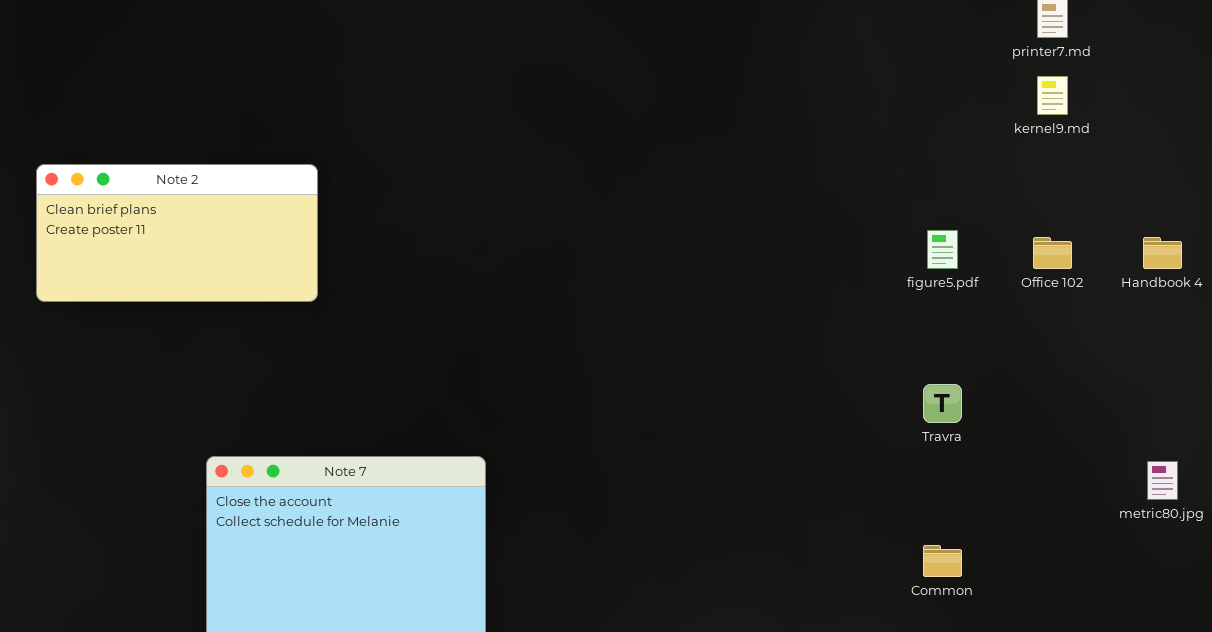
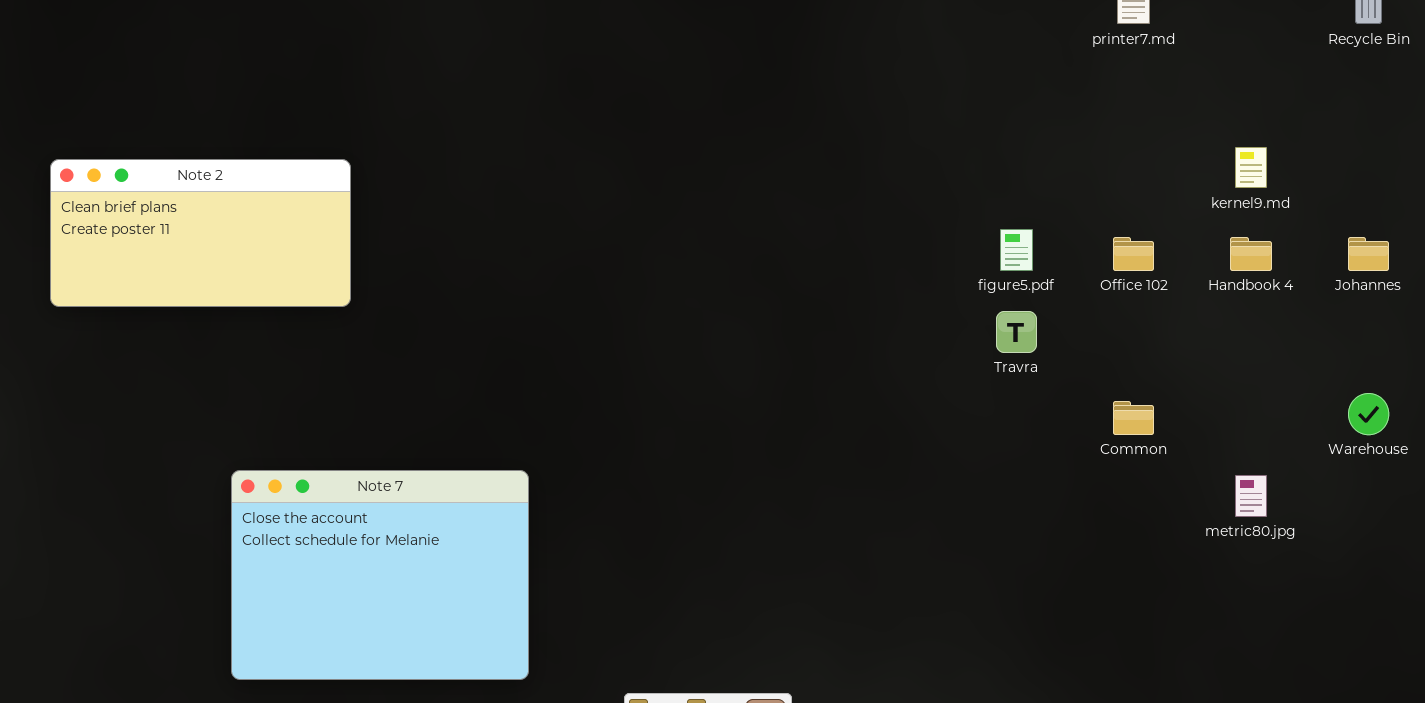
kernel9.md: [1037,76,1068,115] -> [1235,147,1267,188], moved
Travra: [923,384,962,423] -> [996,311,1037,353], moved
Common: [923,545,962,577] -> [1113,401,1154,435], moved

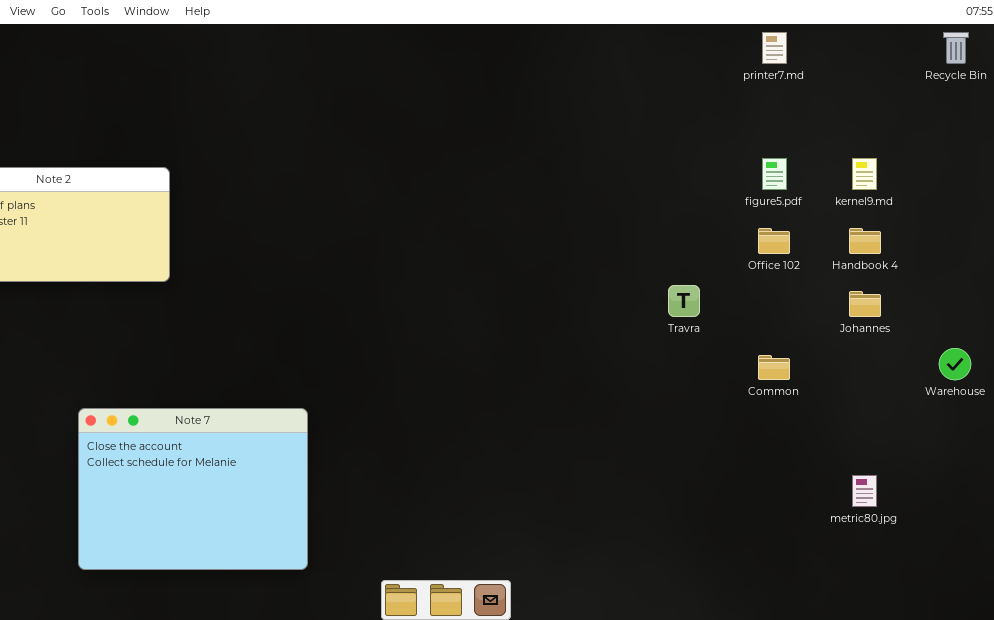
figure5.pdf: [1000,229,1033,271] -> [762,158,787,190], moved
Johannes: [1348,237,1389,271] -> [849,291,881,317], moved
metric80.jpg: [1235,475,1267,517] -> [852,475,877,507], moved

